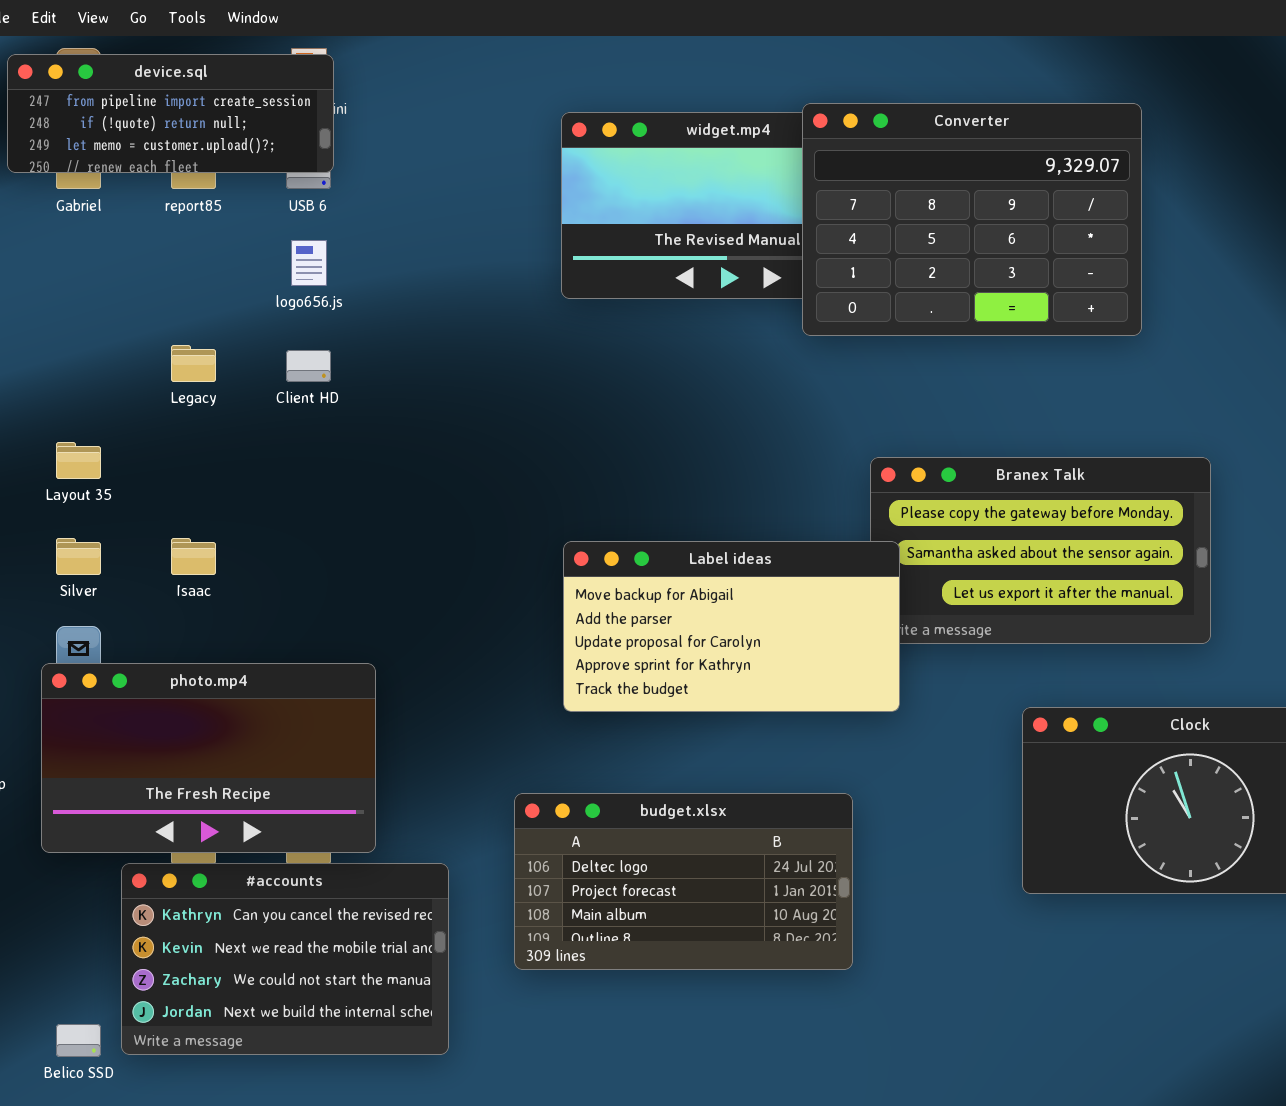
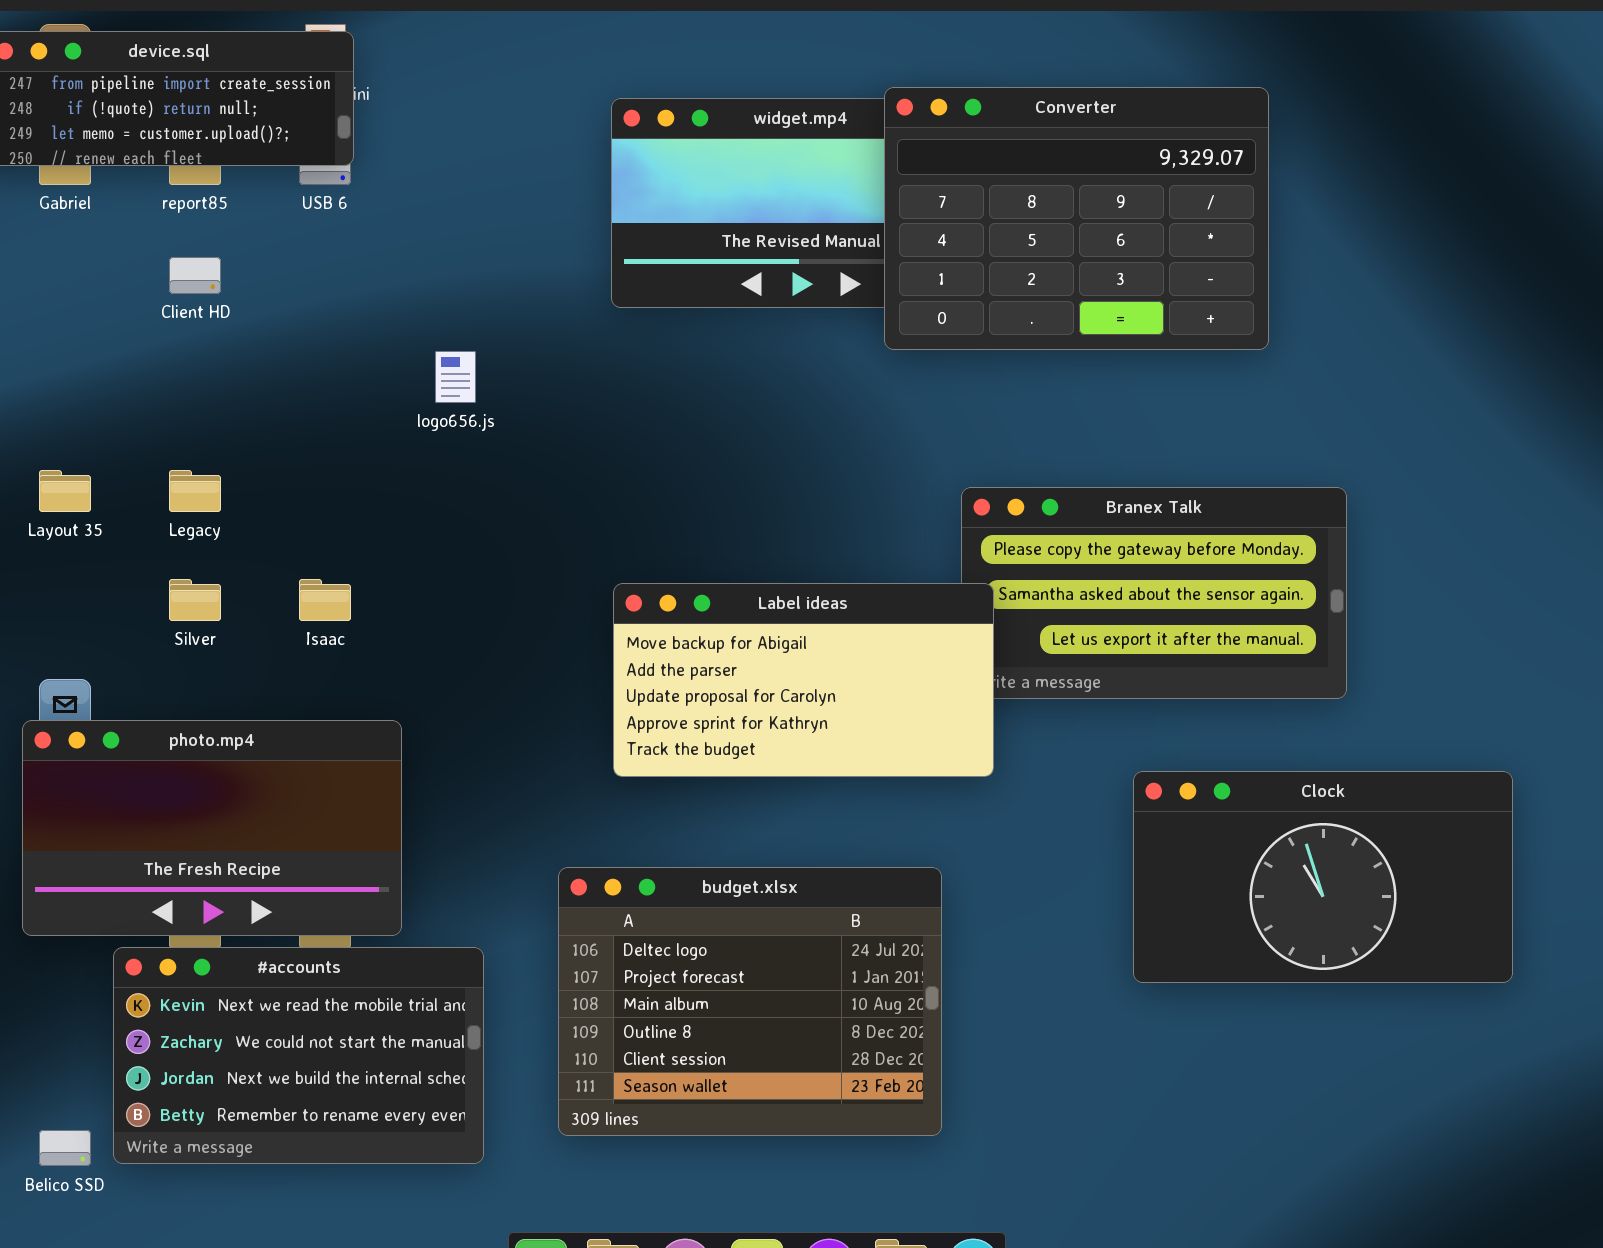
logo656.js: [291,240,327,286] -> [435,351,476,403], moved
Legacy: [171,345,216,382] -> [169,470,221,512], moved
Client HD: [286,350,331,382] -> [169,257,221,294], moved
Silver: [56,538,101,575] -> [169,579,221,621], moved
Isaac: [171,538,216,575] -> [299,579,351,621], moved
budget.xlsx: [514,793,853,970] -> [558,867,942,1136], resized
#accounts: [121,863,449,1055] -> [113,947,484,1164], scrolled down 1 row

